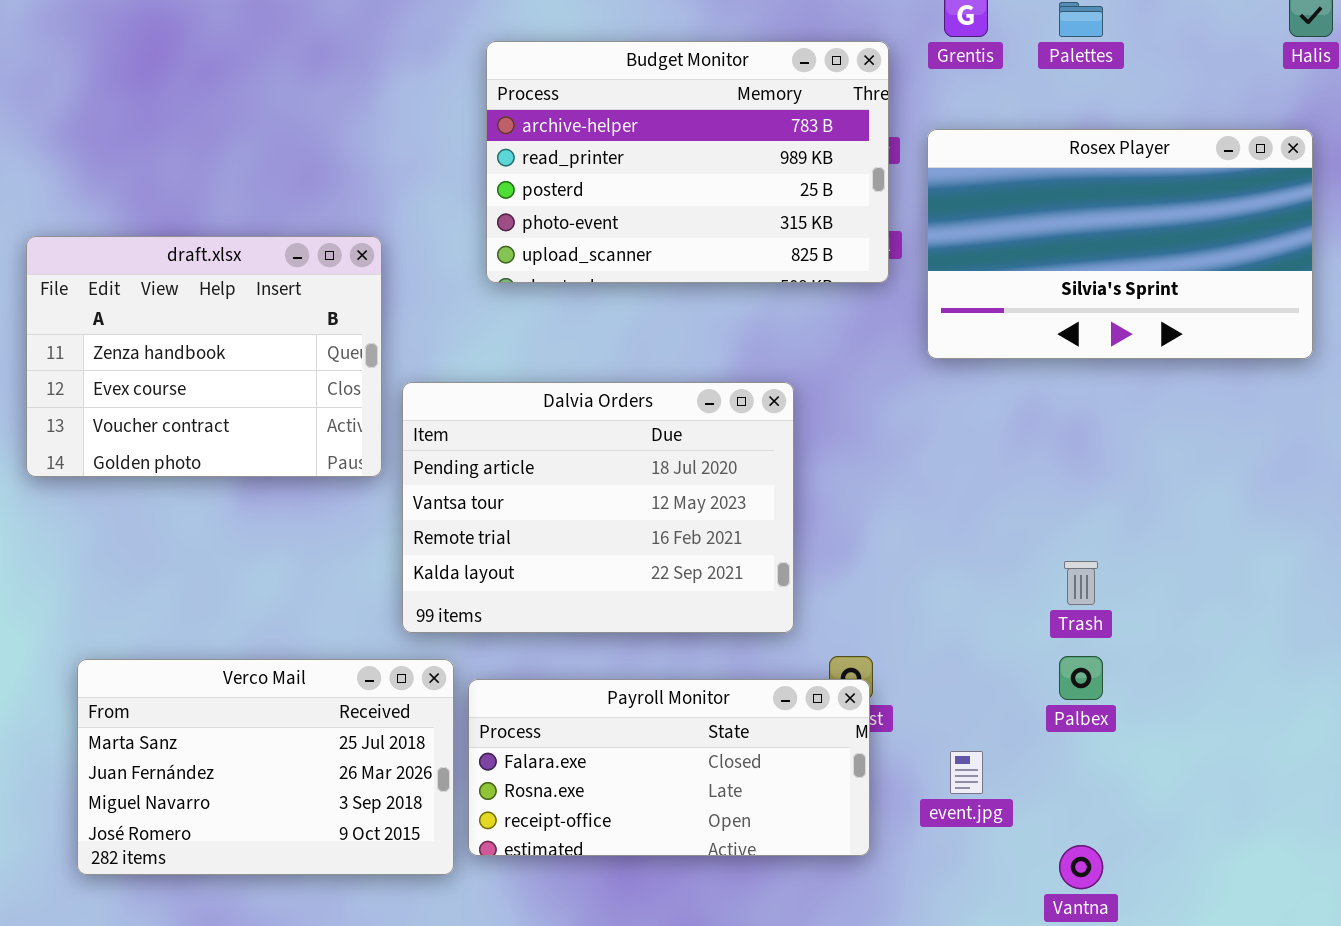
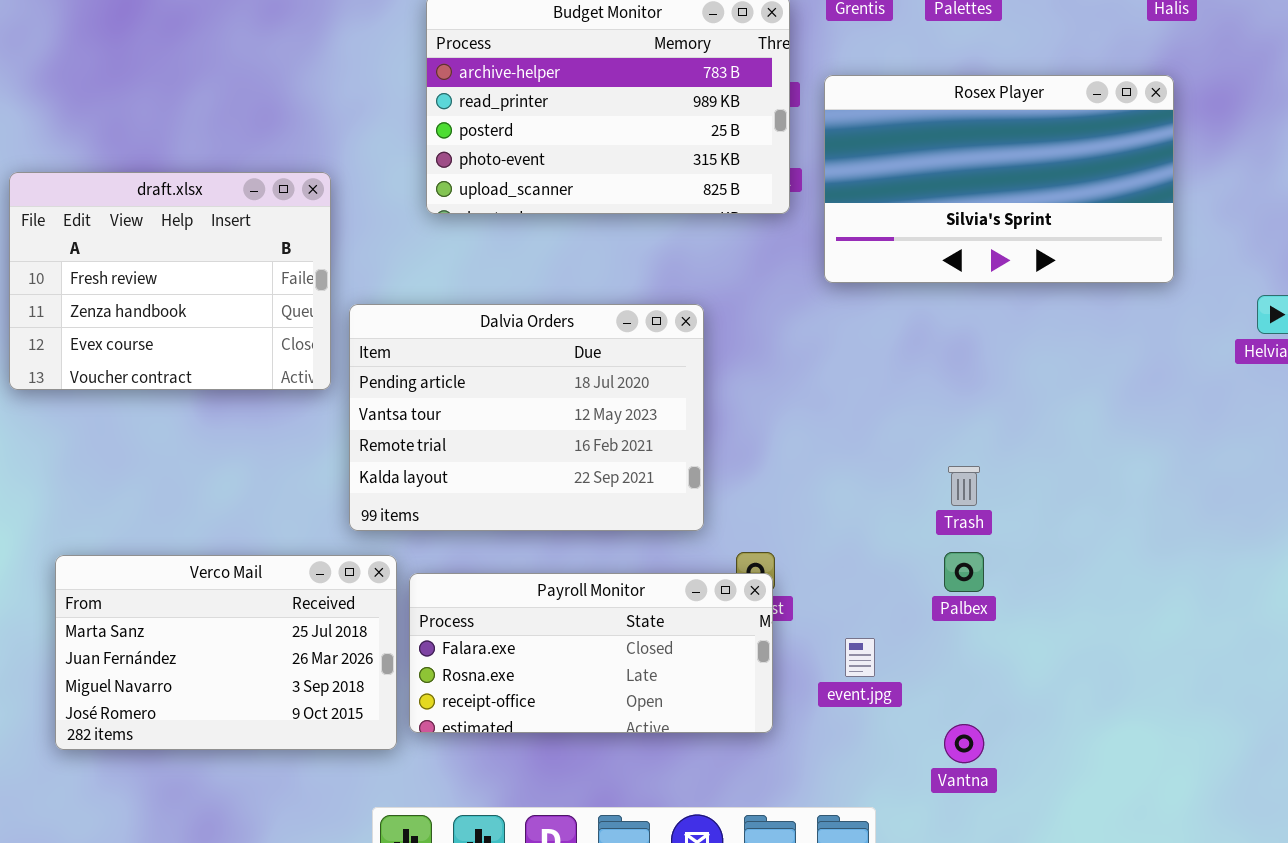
draft.xlsx: [26,236,382,477] -> [9,172,331,390], scrolled up 1 row

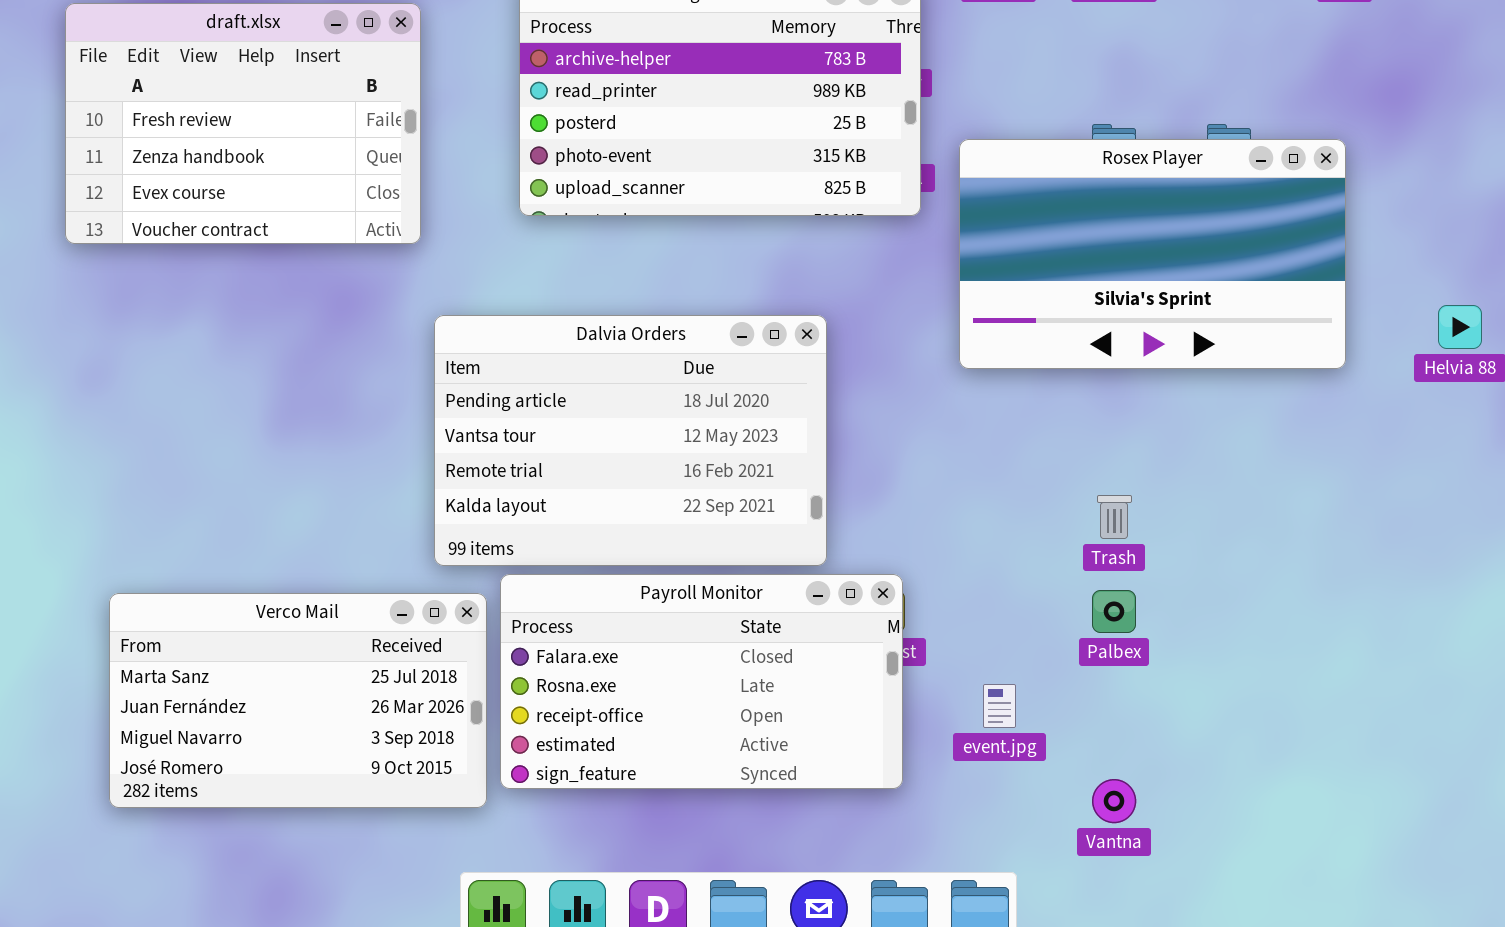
Rosex Player: [824,75,1174,283] -> [959,139,1346,369], moved
draft.xlsx: [9,172,331,390] -> [65,3,421,244], moved
Payroll Monitor: [409,573,773,733] -> [500,574,903,789], resized

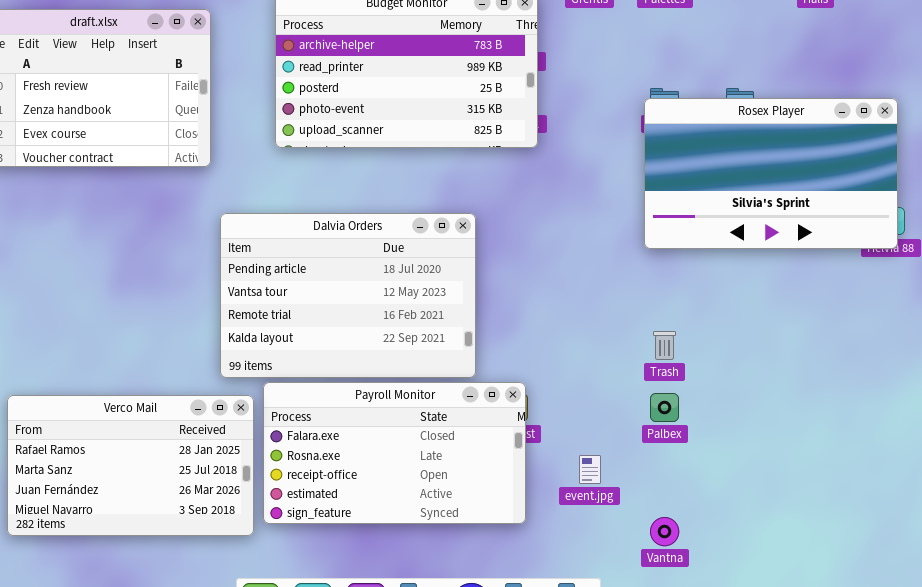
Rosex Player: [959,139,1346,369] -> [644,98,898,249], moved
Verco Mail: [109,593,487,808] -> [7,395,254,536], scrolled up 1 row

